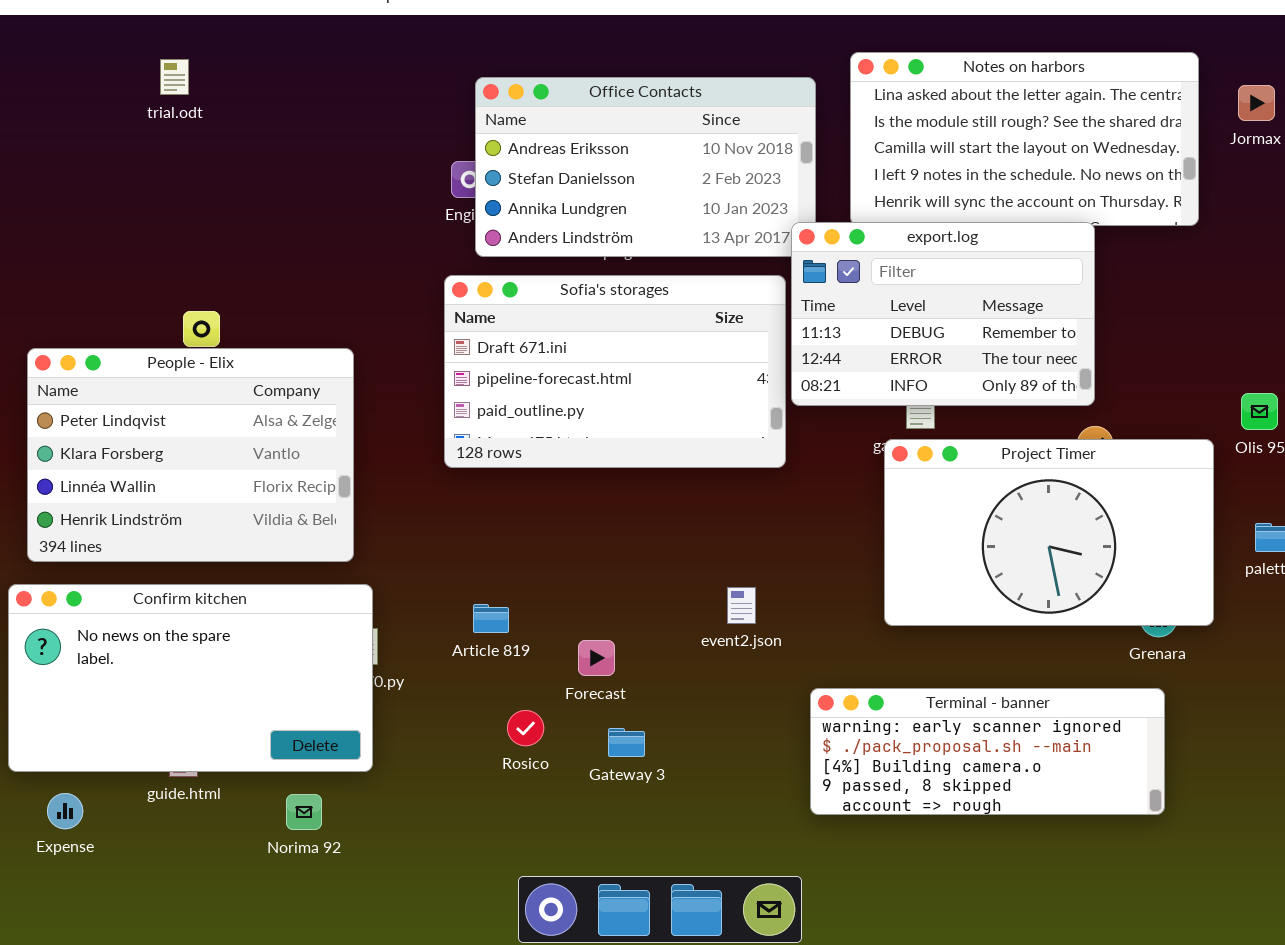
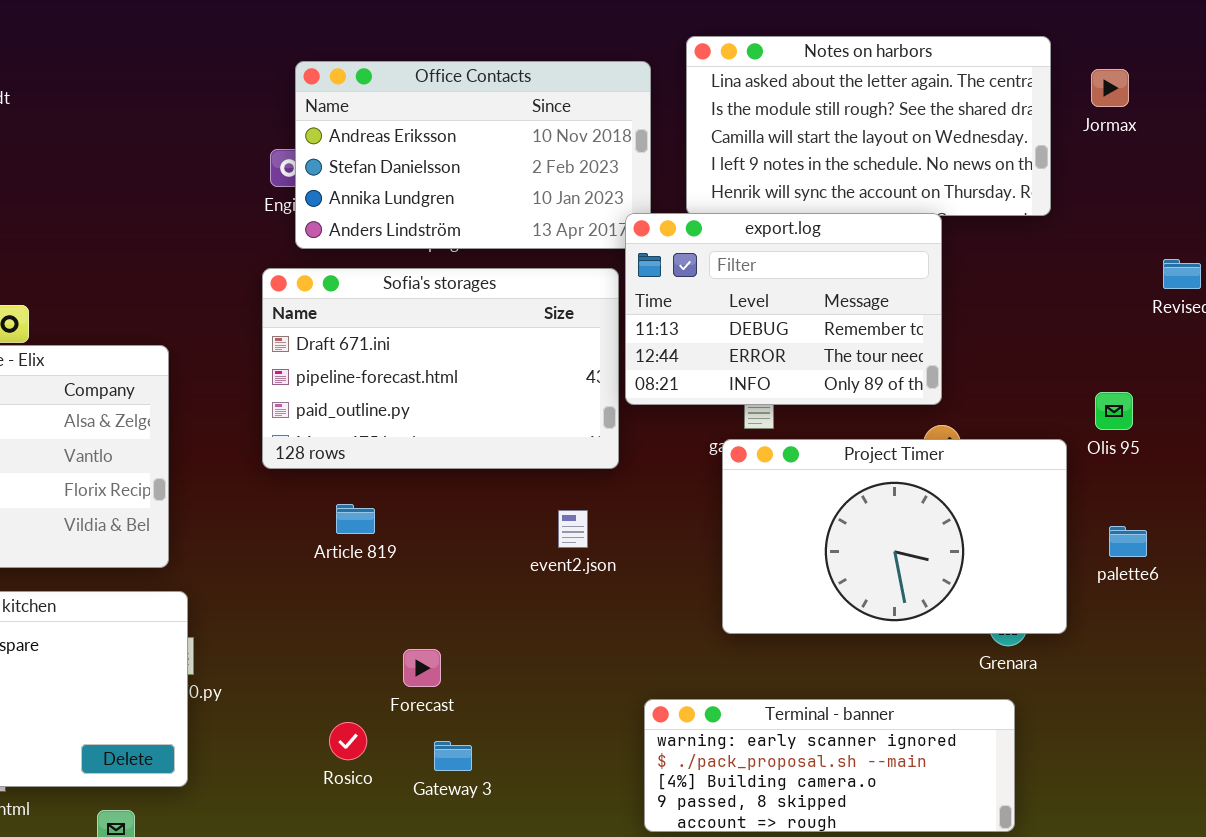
event2.json: [727,587,756,624] -> [558,510,588,548], moved
Article 819: [473,604,509,633] -> [336,504,375,534], moved

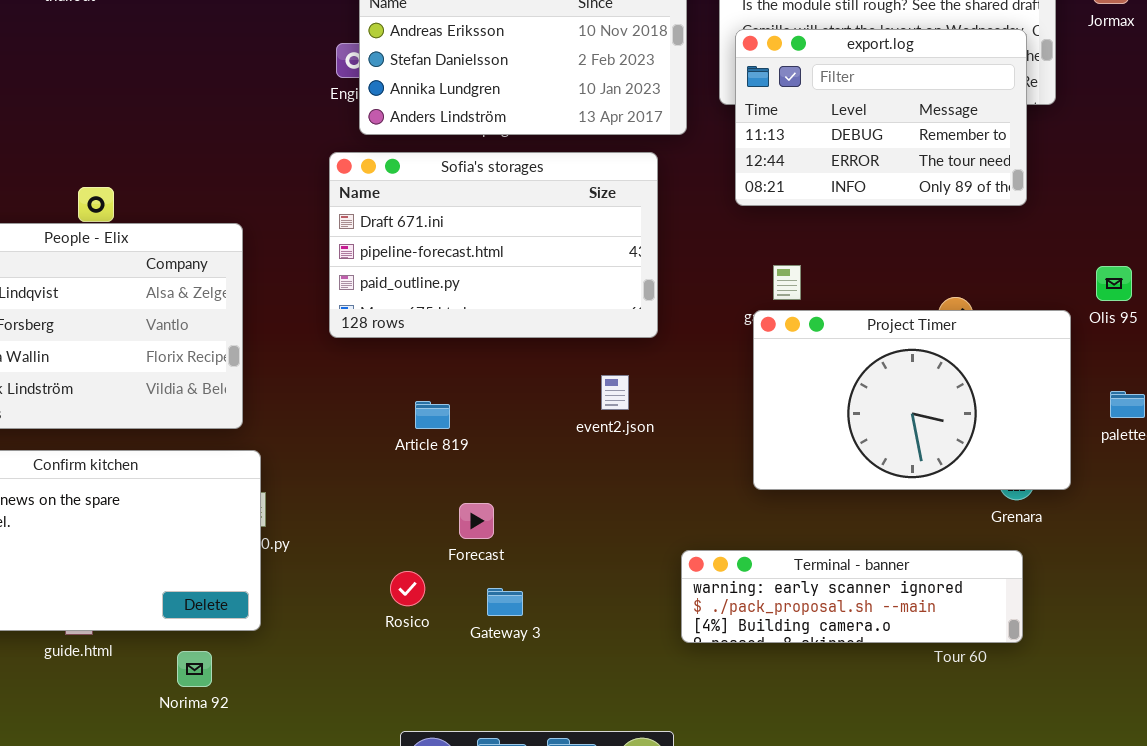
export.log: [625,213,942,405] -> [735,29,1027,206], moved
Article 819: [336,504,375,534] -> [415,401,450,429], moved
Terminal - banner: [644,699,1015,832] -> [681,550,1023,643], resized

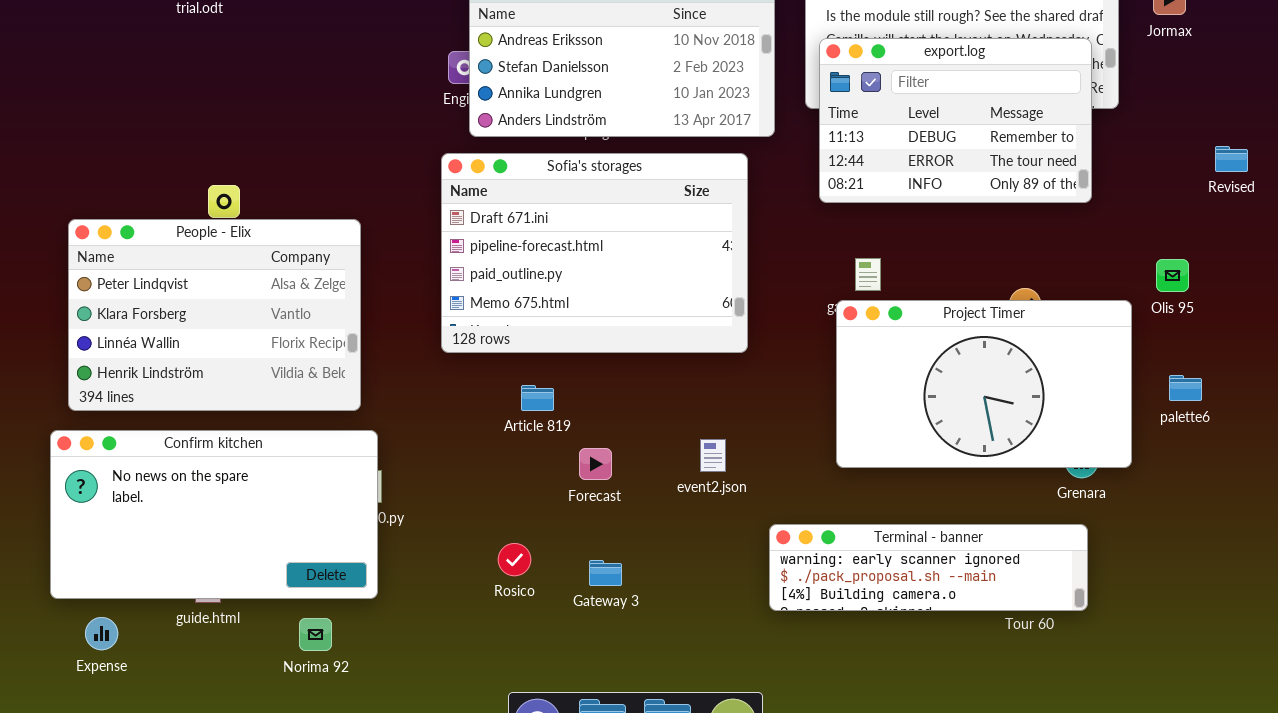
Sofia's storages: [329,152,658,338] -> [441,153,748,353], resized
event2.json: [601,375,629,410] -> [700,439,726,472], moved
Forecast: [459,503,494,539] -> [579,448,612,480], moved

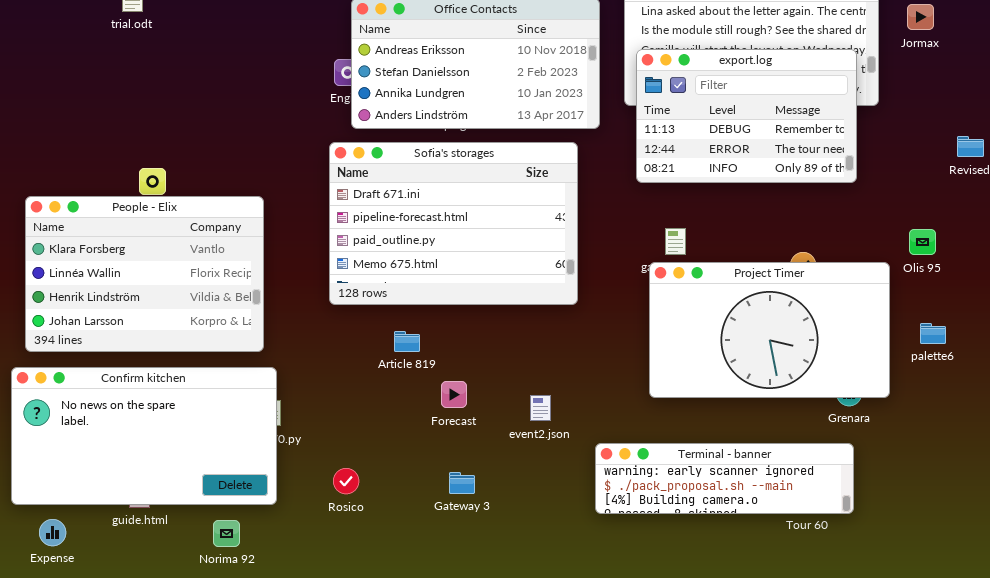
People - Elix: [68,219,361,411] -> [25,196,264,352], scrolled down 1 row
event2.json: [700,439,726,472] -> [530,395,551,421], moved
Rosico: [498,543,531,576] -> [333,468,359,494], moved

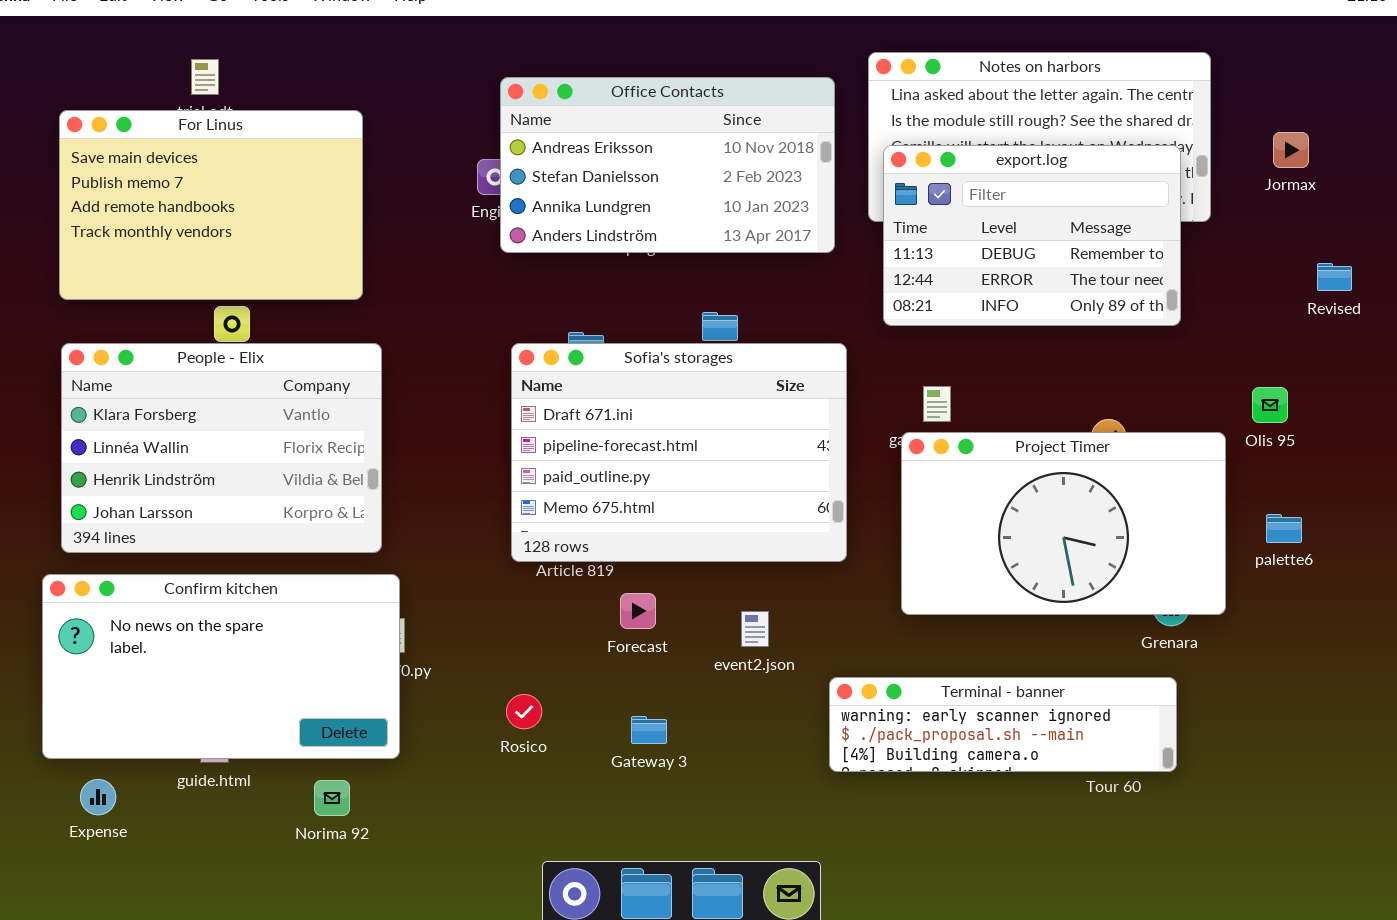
Jormax: [907,4,934,30] -> [1273,132,1309,168], moved
For Linus: none -> [59,110,363,300], opened
Sofia's storages: [329,142,578,305] -> [511,343,847,562], moved
Rosico: [333,468,359,494] -> [506,694,542,729], moved

